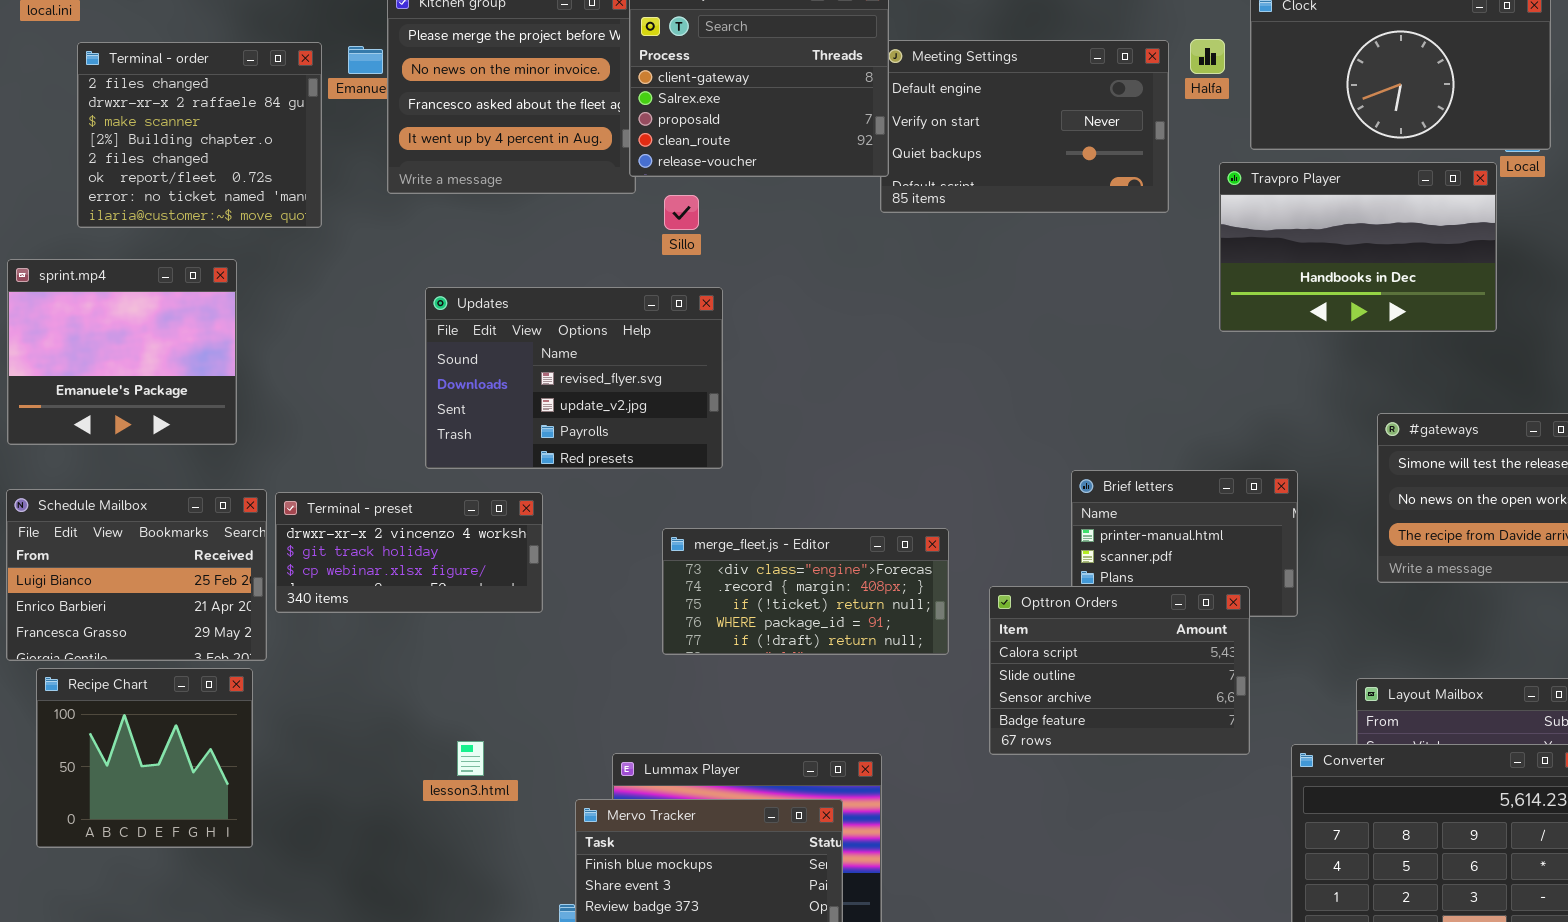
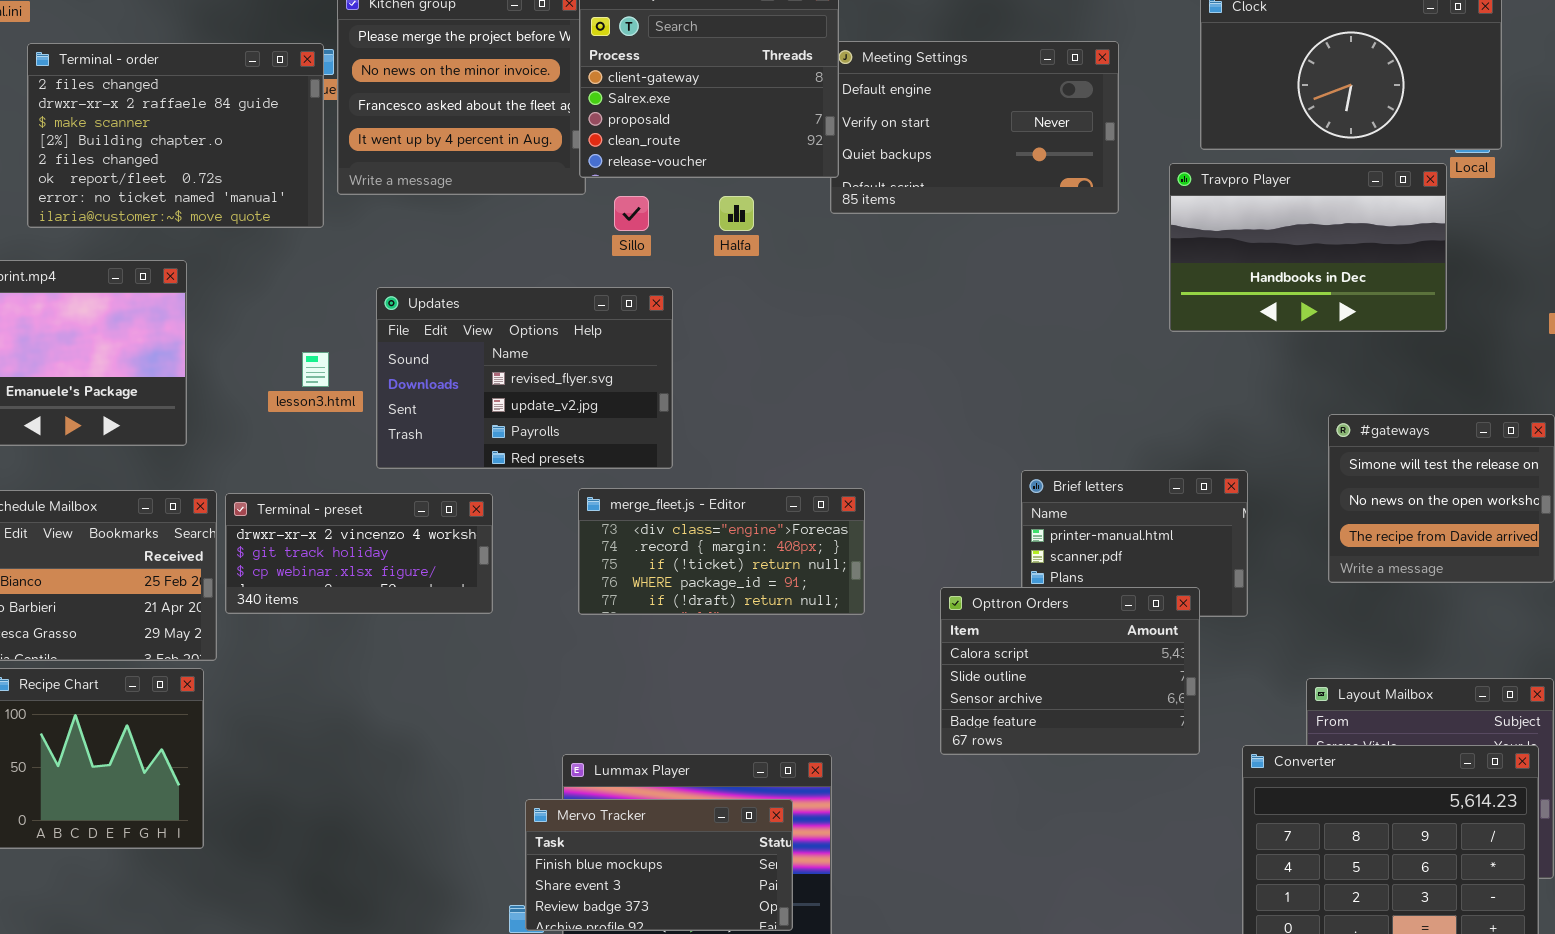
Halfa: [1190,39,1225,74] -> [719,196,754,231], moved
Terminal - order: [77,42,322,228] -> [27,43,324,228], resized
merge_fleet.js - Editor: [662,528,949,655] -> [578,488,865,615], moved
lesson3.html: [457,741,484,776] -> [302,352,329,387], moved

